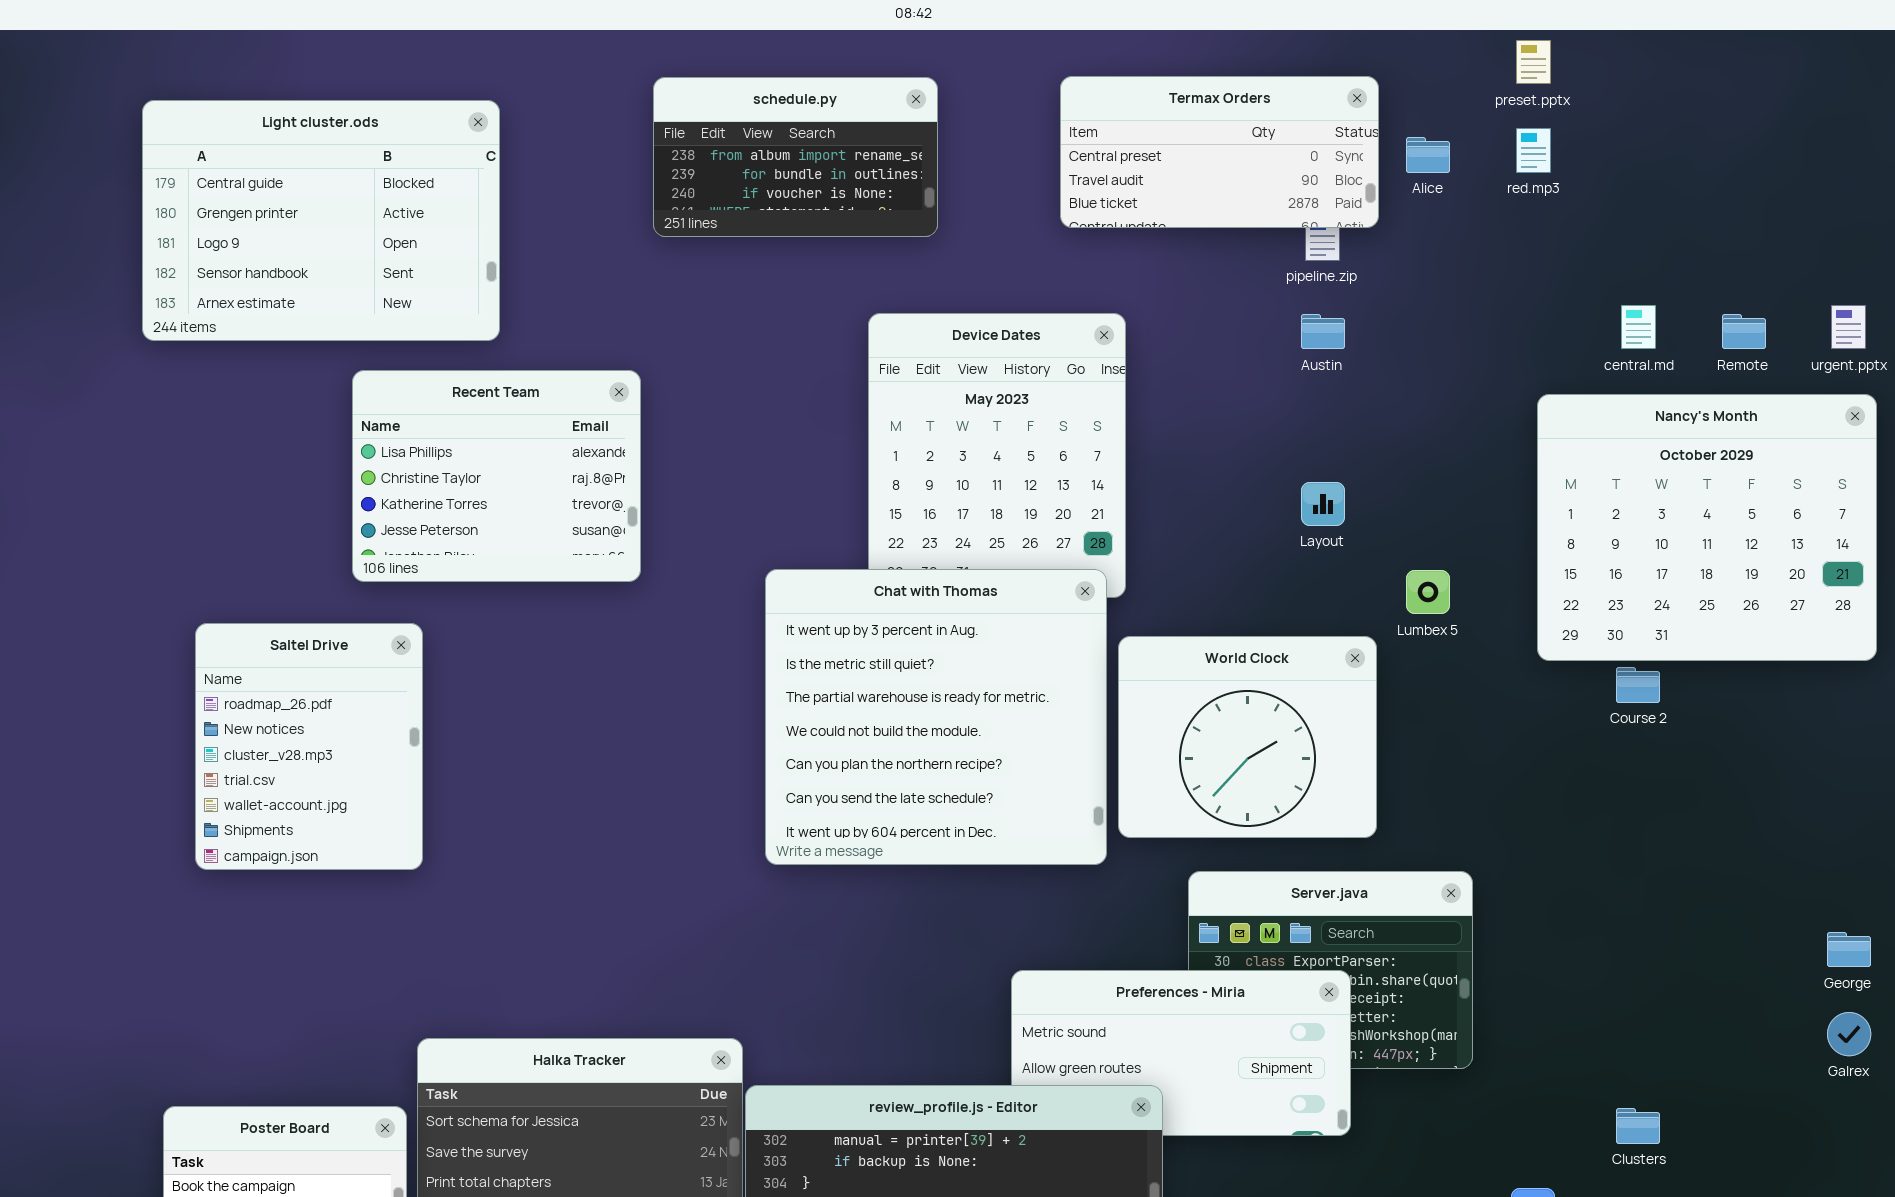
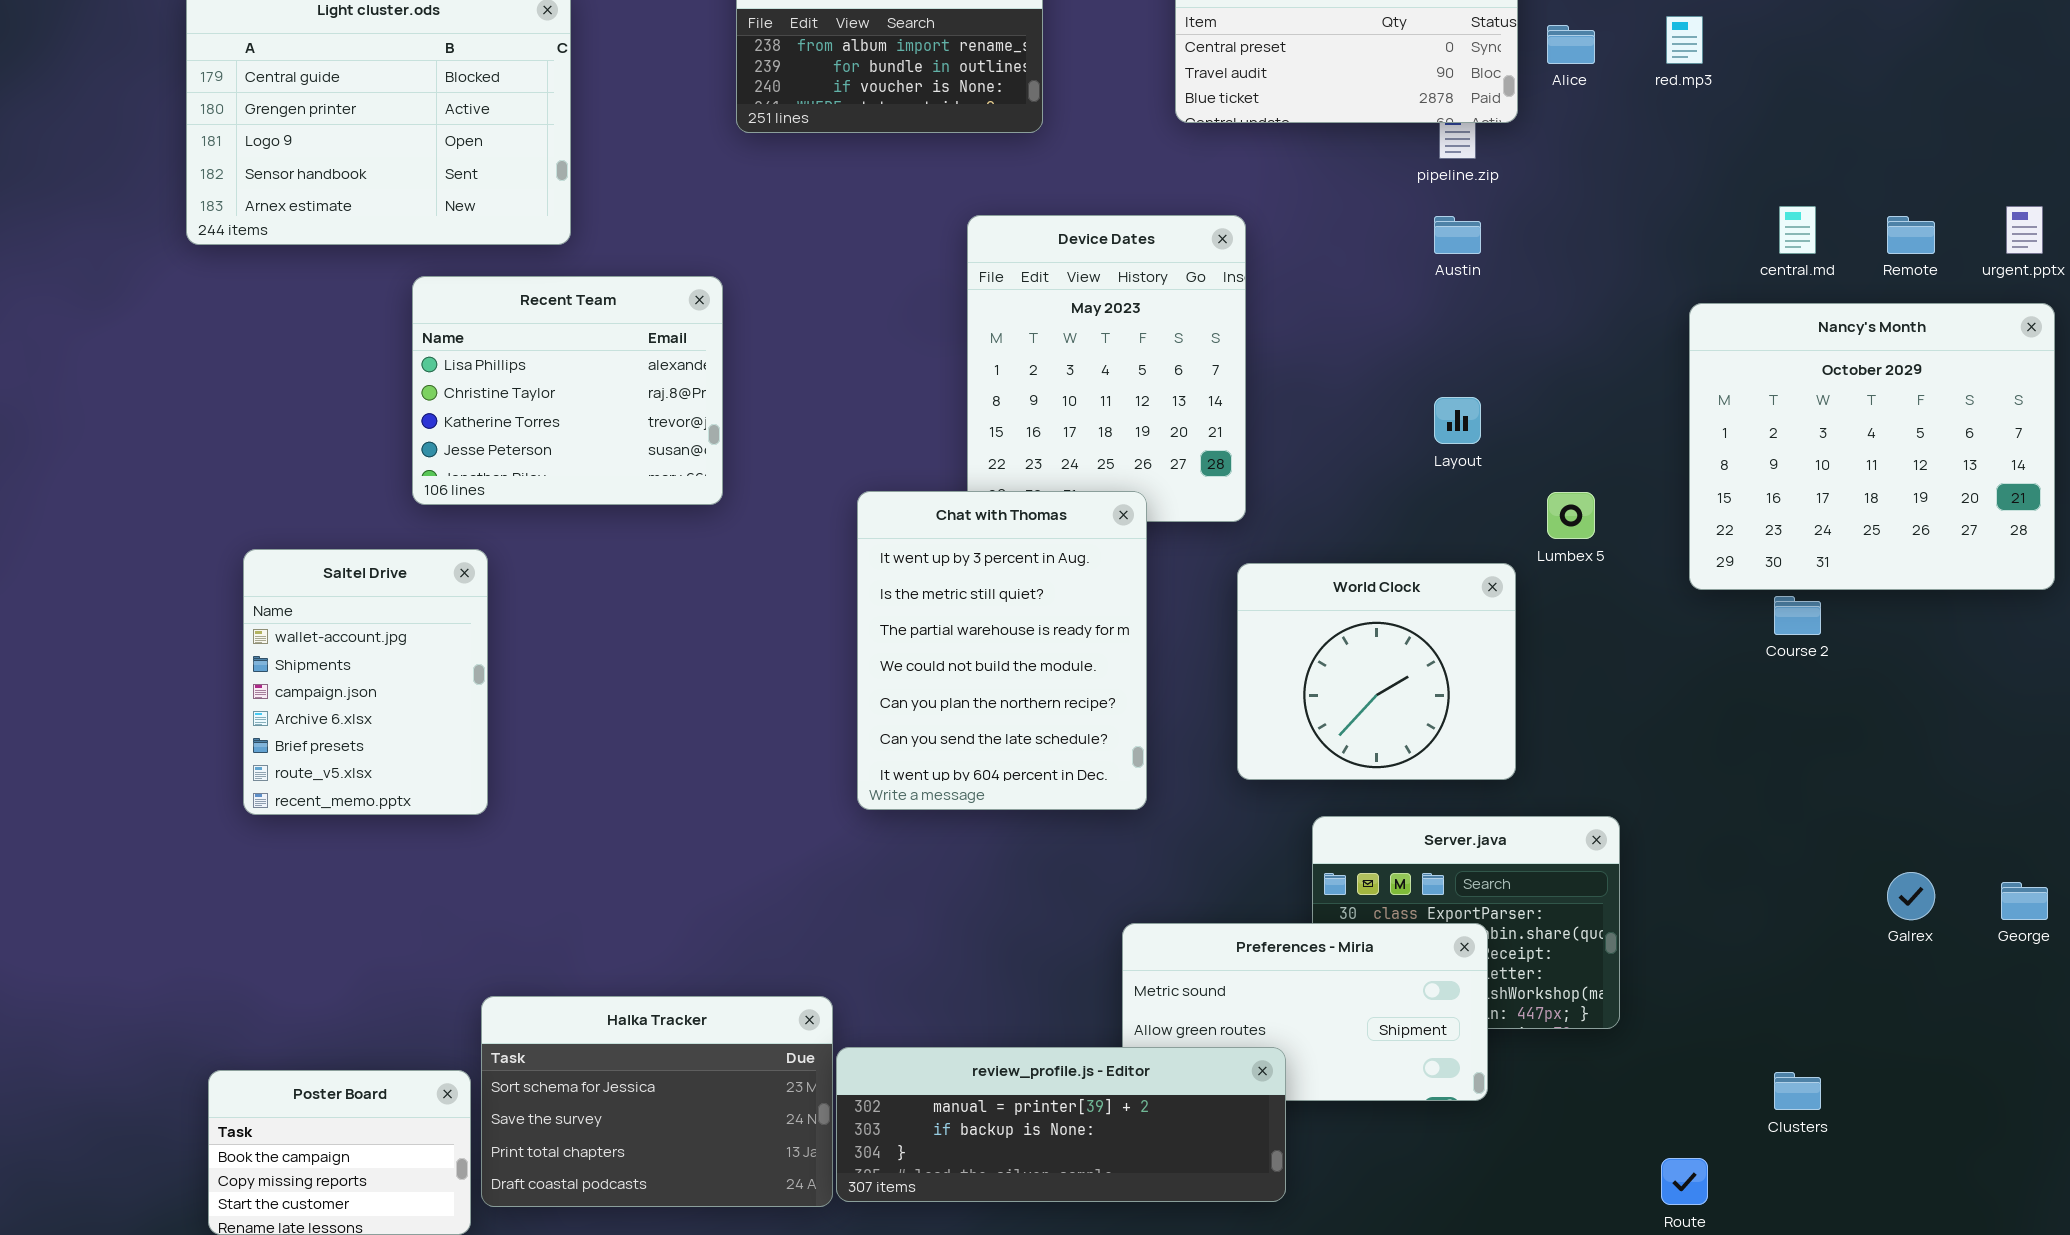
Chat with Thomas: [765,569,1107,865] -> [857,491,1147,810], resized
Saltel Drive: [195,623,423,870] -> [243,549,488,815], scrolled down 4 rows
Galrex: [1827,1012,1871,1056] -> [1887,872,1935,920], moved

